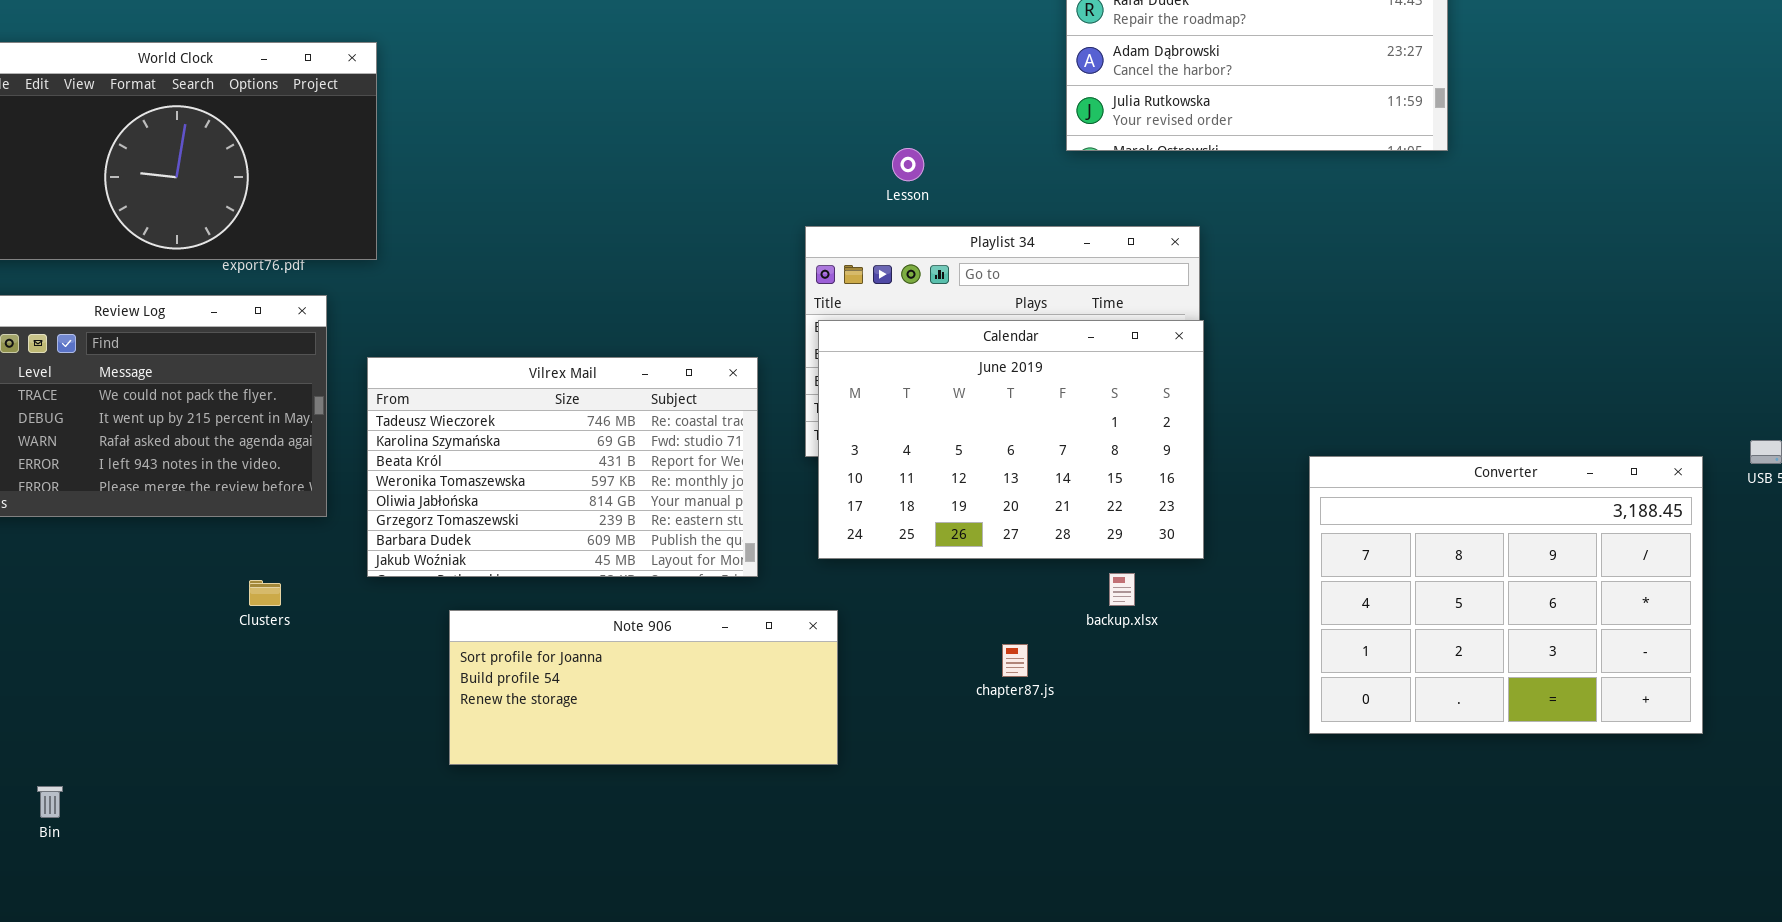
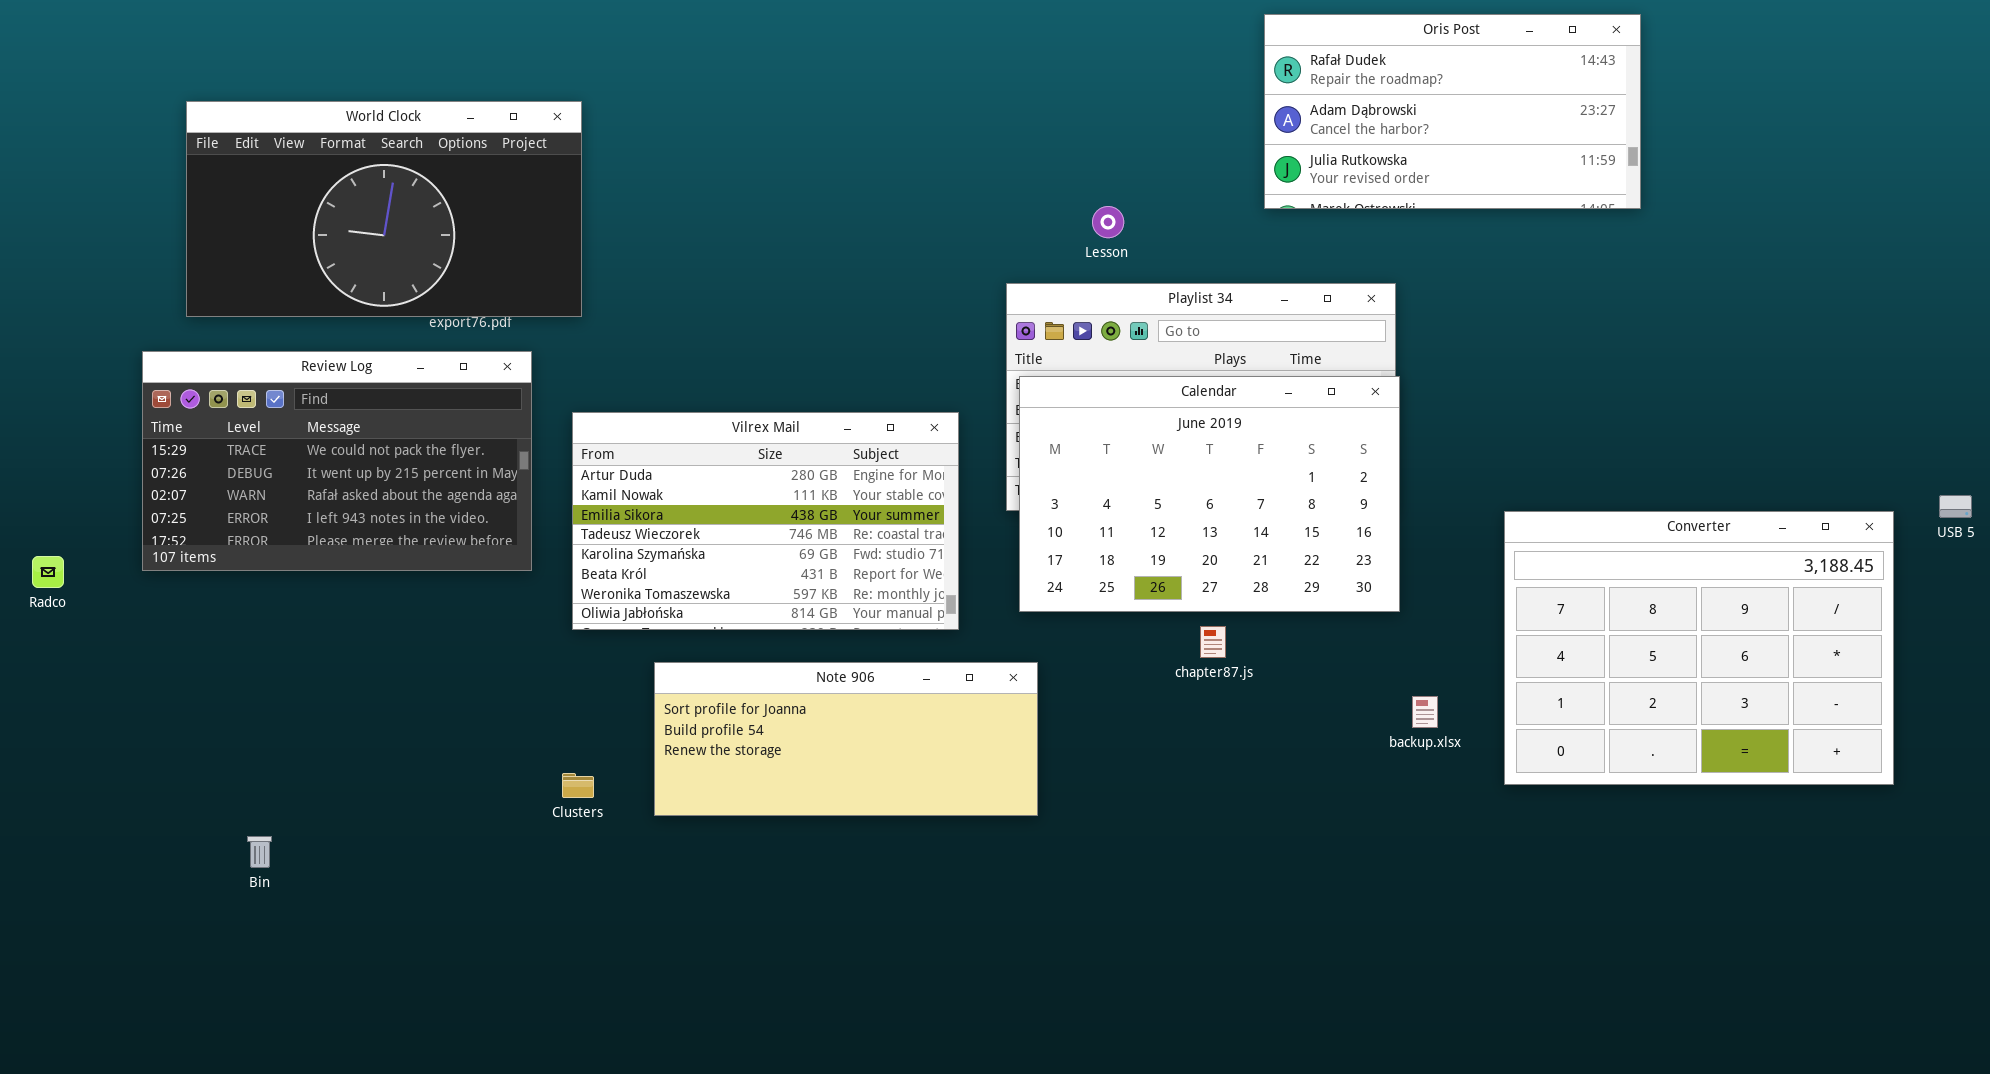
Vilrex Mail: [367,357,758,577] -> [572,412,959,630], scrolled up 3 rows
backup.xlsx: [1109,573,1135,606] -> [1412,696,1438,728], moved
Clusters: [249,580,281,606] -> [562,773,594,798], moved
chapter87.js: [1002,644,1028,677] -> [1200,626,1226,658], moved

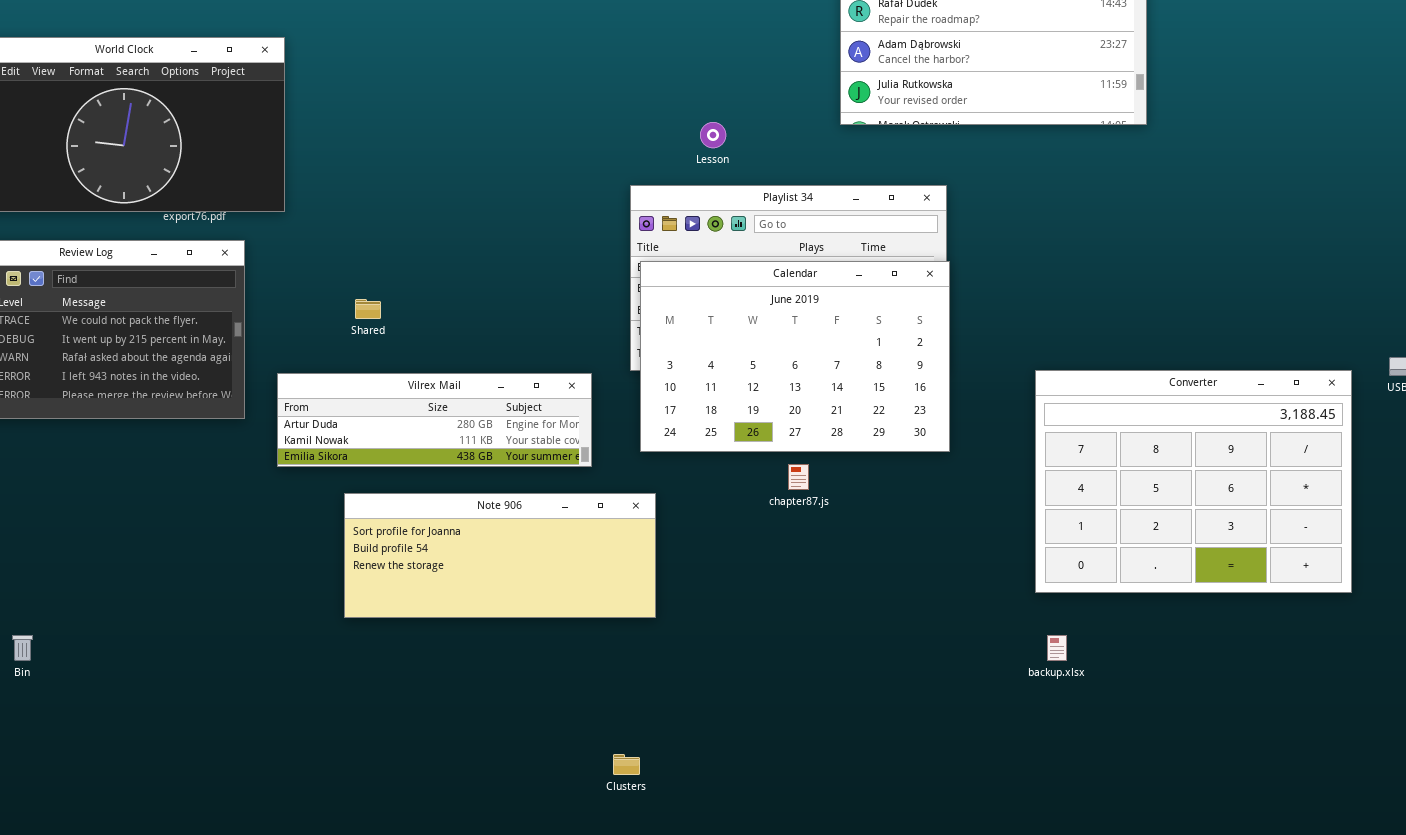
Vilrex Mail: [572,412,959,630] -> [277,373,592,467], resized
backup.xlsx: [1412,696,1438,728] -> [1047,635,1067,661], moved
Clusters: [562,773,594,798] -> [613,754,640,775], moved

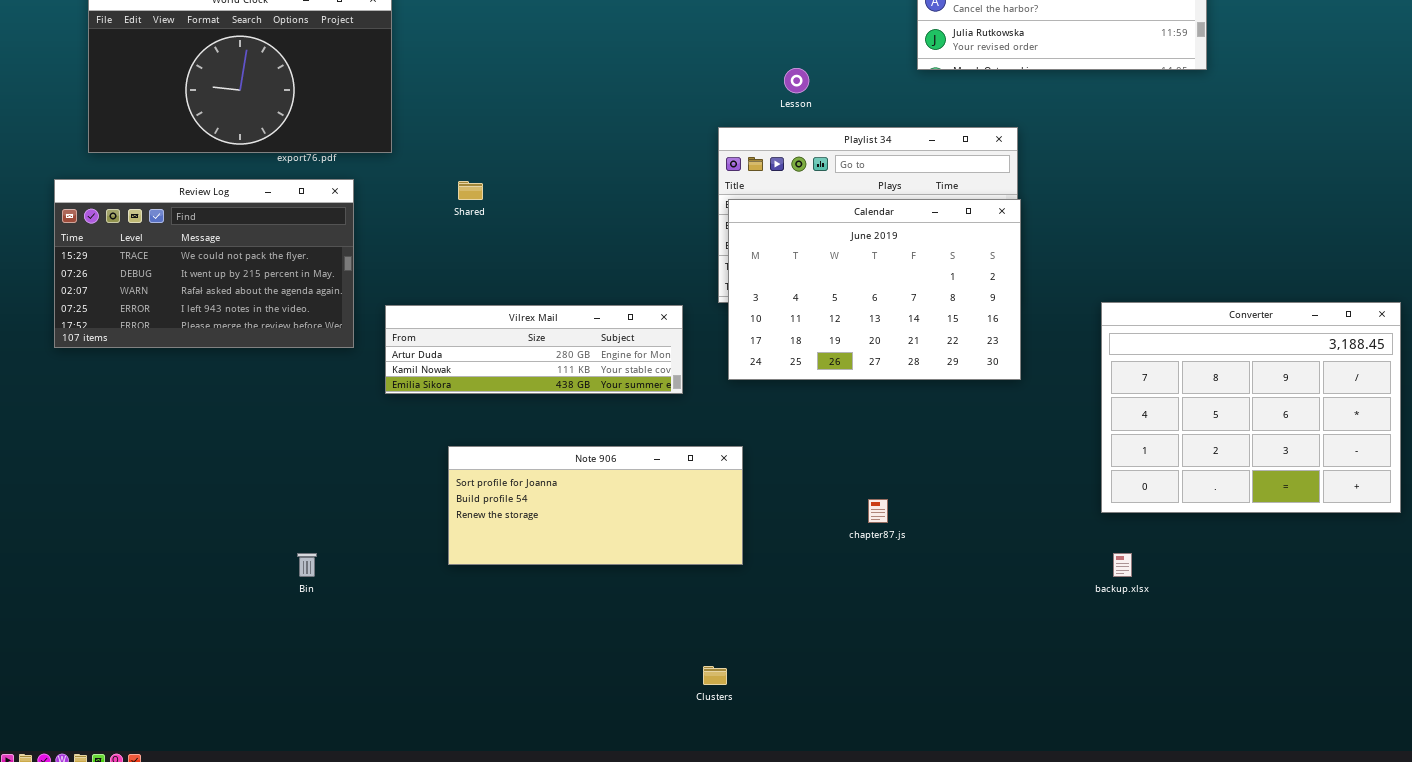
Shared: [355,299,381,319] -> [458,181,483,200], moved
chapter87.js: [788,464,809,490] -> [868,499,888,523], moved
Note 906: [344,493,656,618] -> [448,446,743,565], moved
Bin: [12,635,33,661] -> [297,553,317,577], moved

